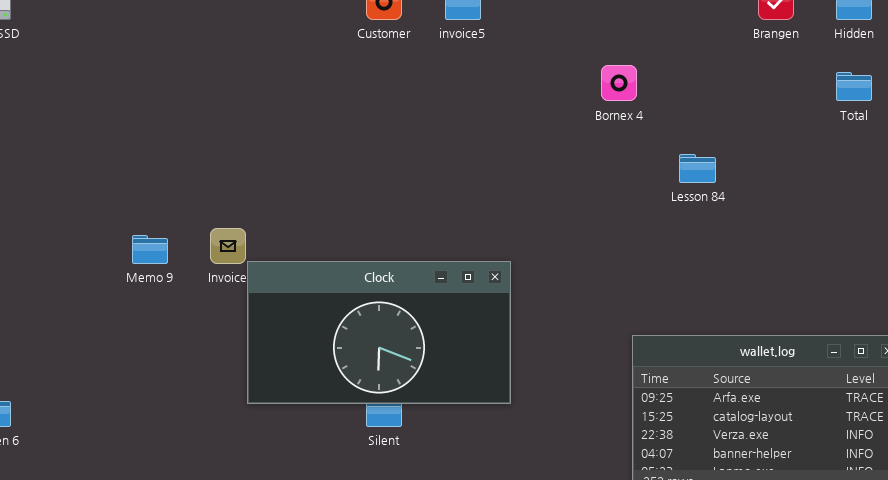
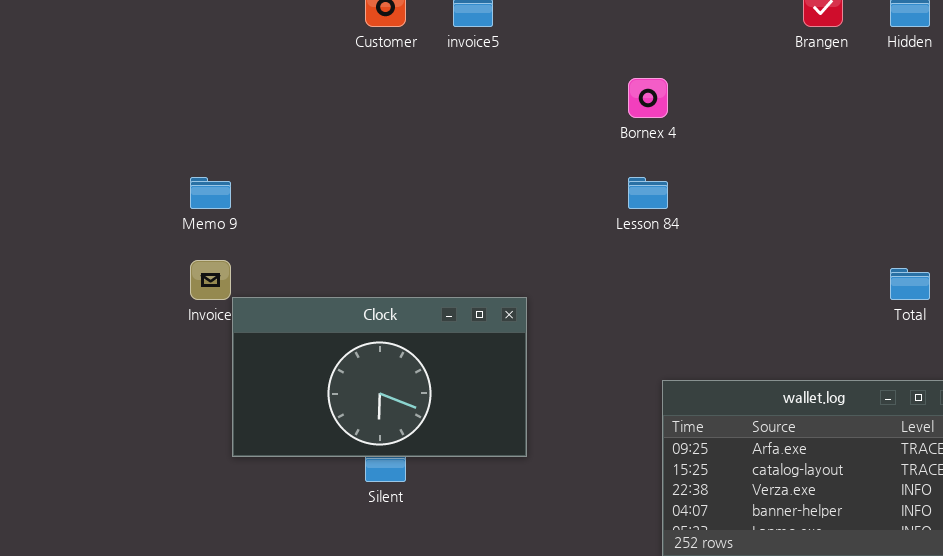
Total: [836,72,872,101] -> [890,268,930,300], moved
Lesson 84: [679,154,716,183] -> [628,177,668,209], moved
Memo 9: [132,235,168,264] -> [190,177,231,209], moved

